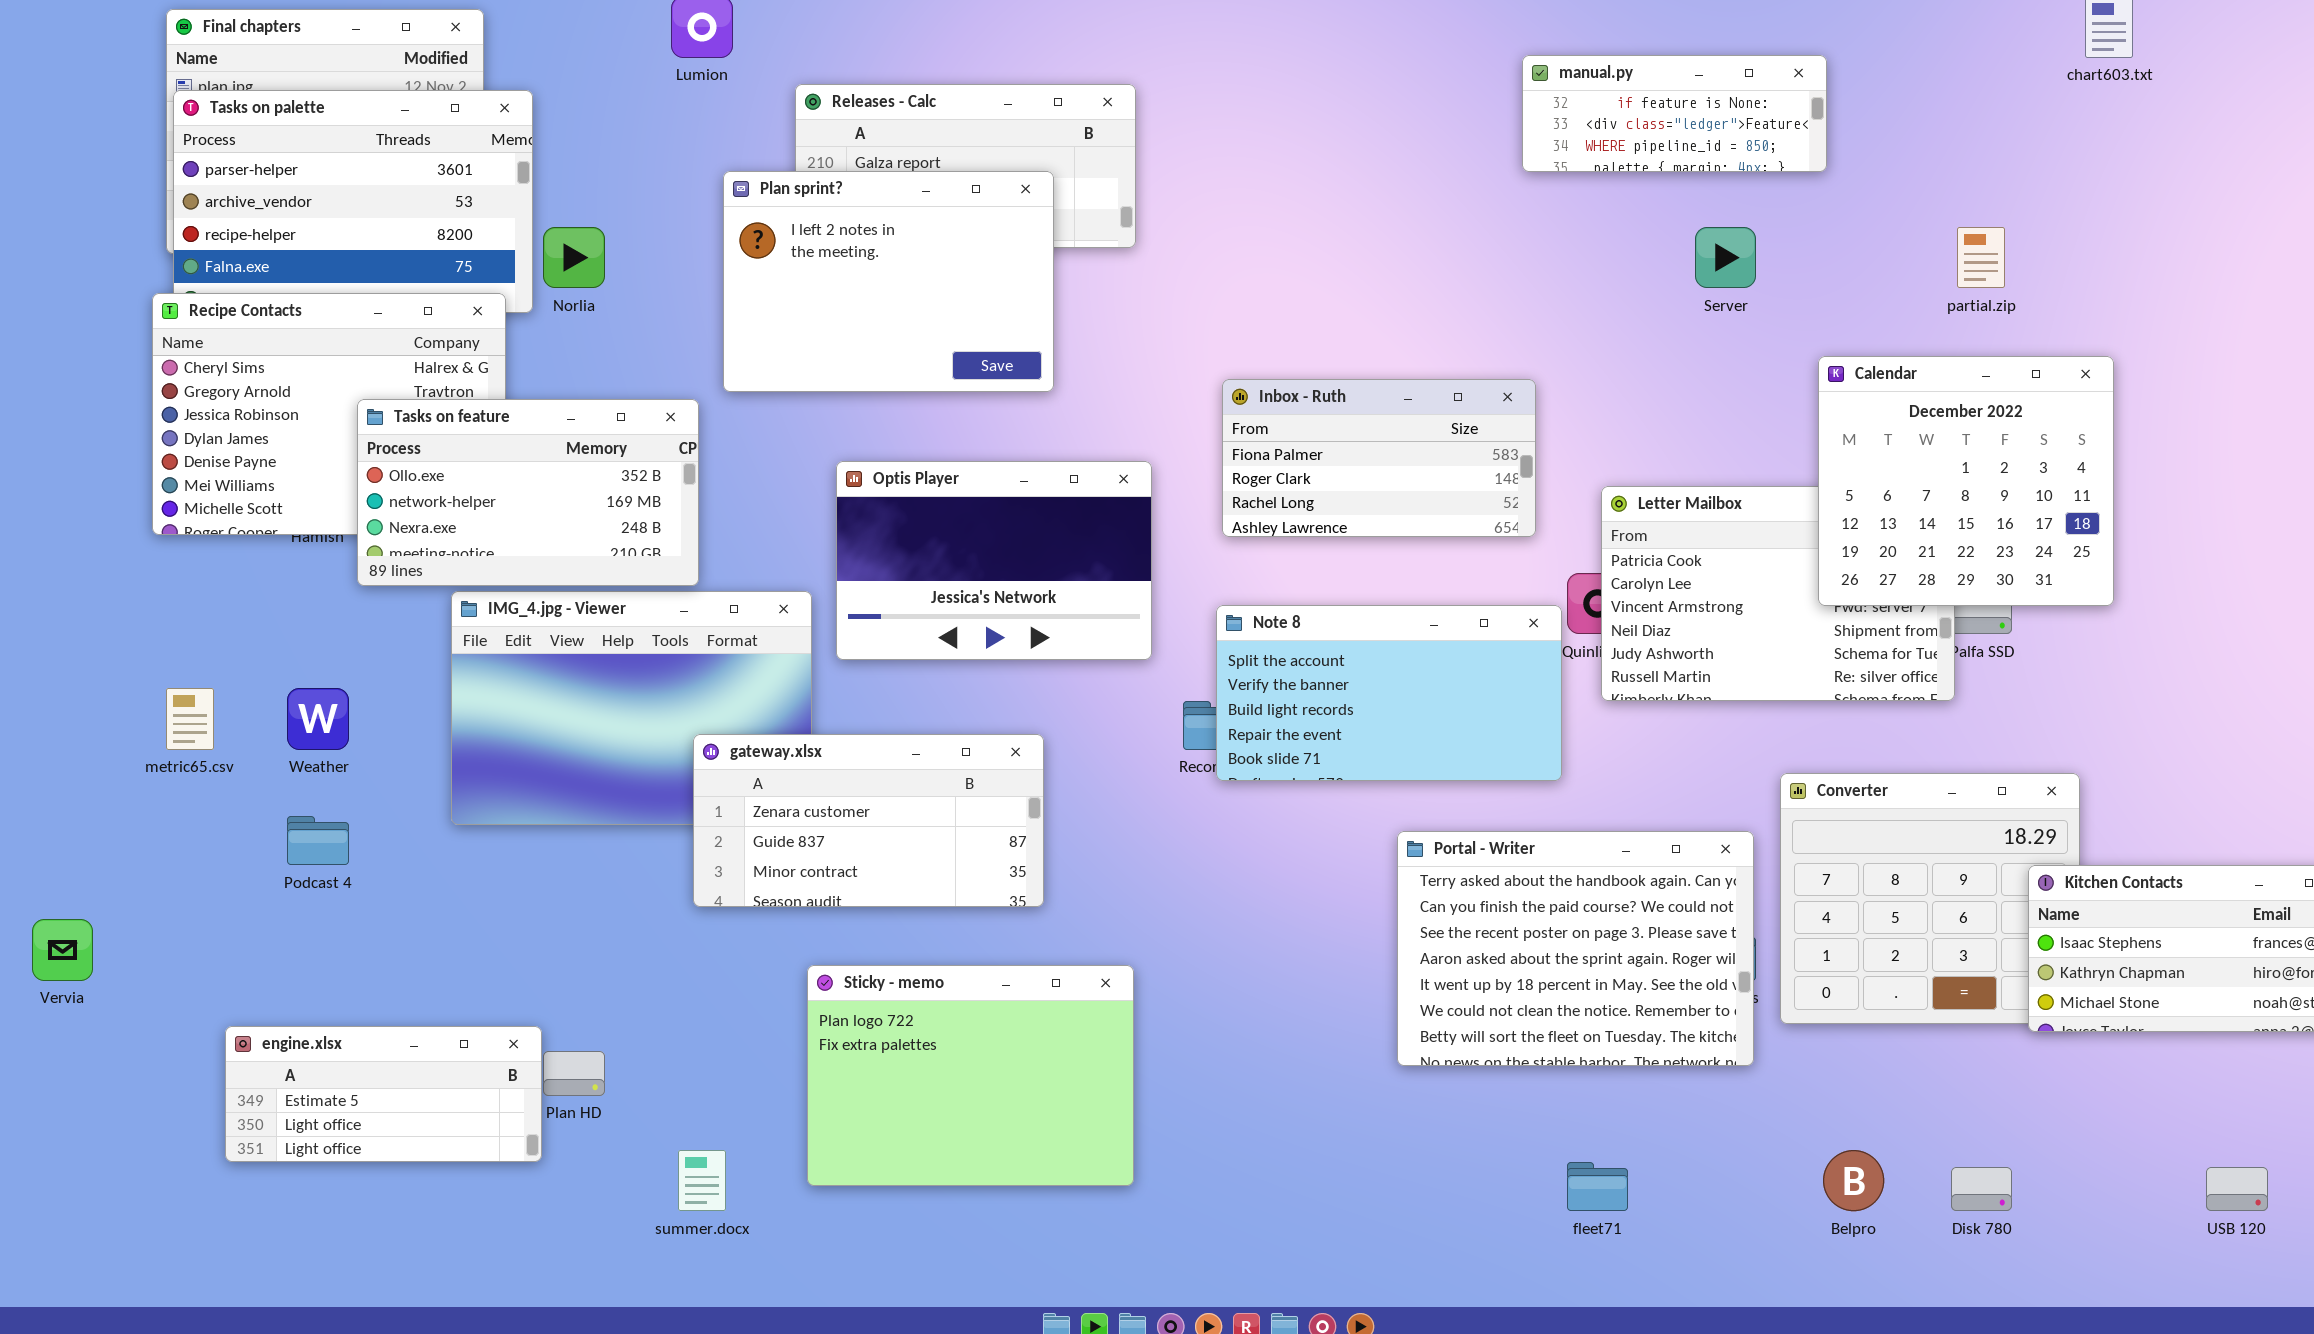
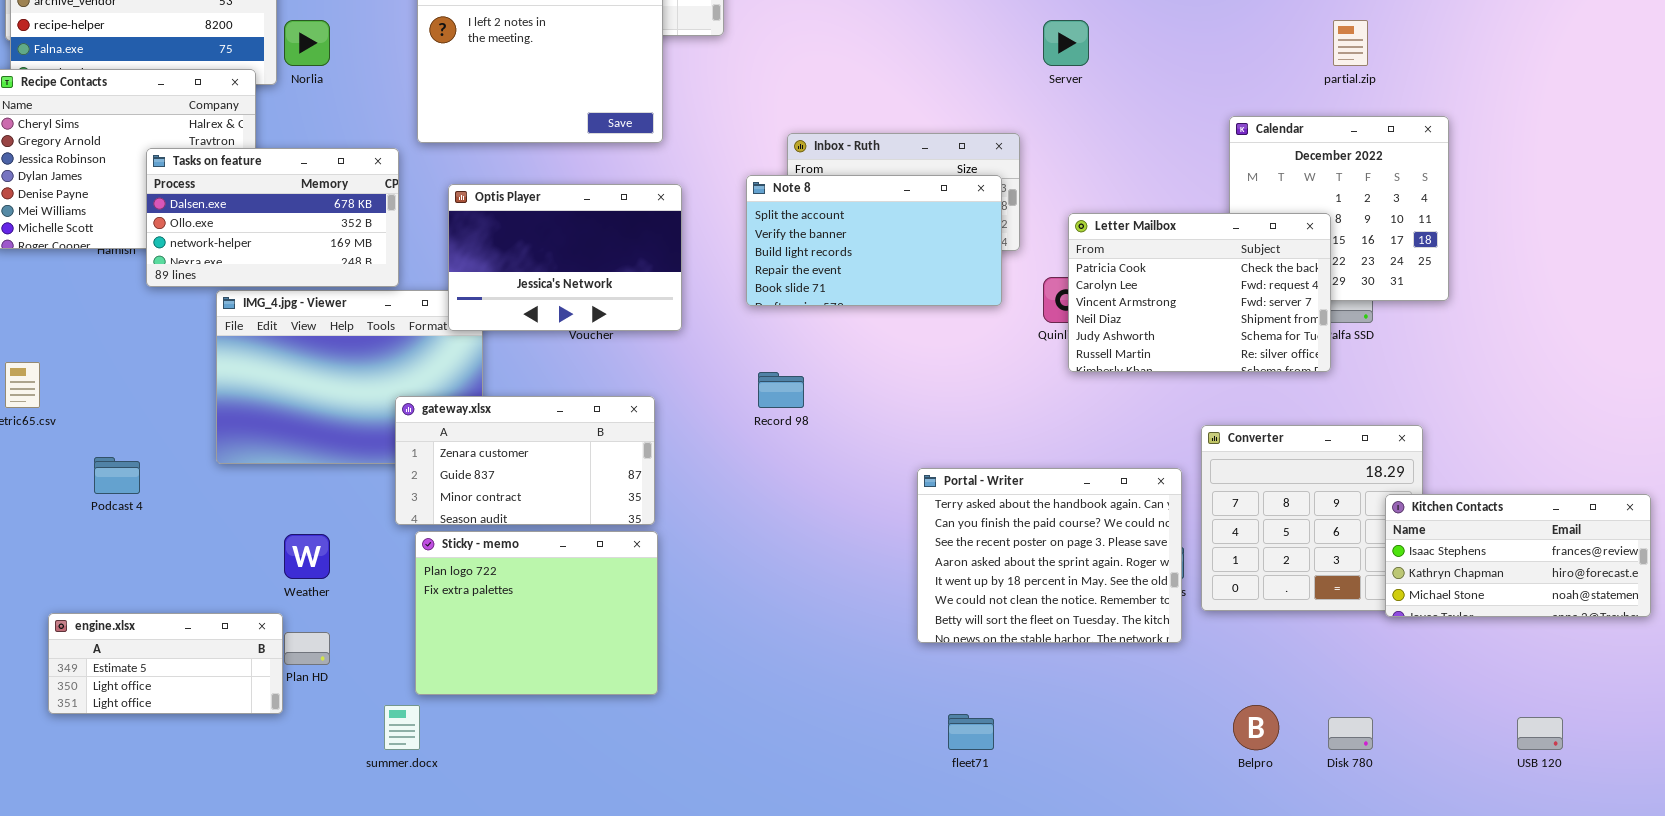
Server: [1695,227,1756,288] -> [1043,20,1089,66], moved
Tasks on feature: [357,399,699,586] -> [146,148,399,287], scrolled up 1 row
Optis Player: [836,461,1152,660] -> [448,184,682,331], moved
Letter Mailbox: [1601,486,1955,701] -> [1068,213,1331,372], raised
Note 8: [1216,605,1562,781] -> [746,175,1002,306], moved
Weather: [287,688,349,750] -> [284,534,330,579], moved
Sticky - memo: [807,965,1134,1186] -> [415,531,658,695], moved
fleet71: [1567,1162,1628,1211] -> [948,714,994,750], moved

